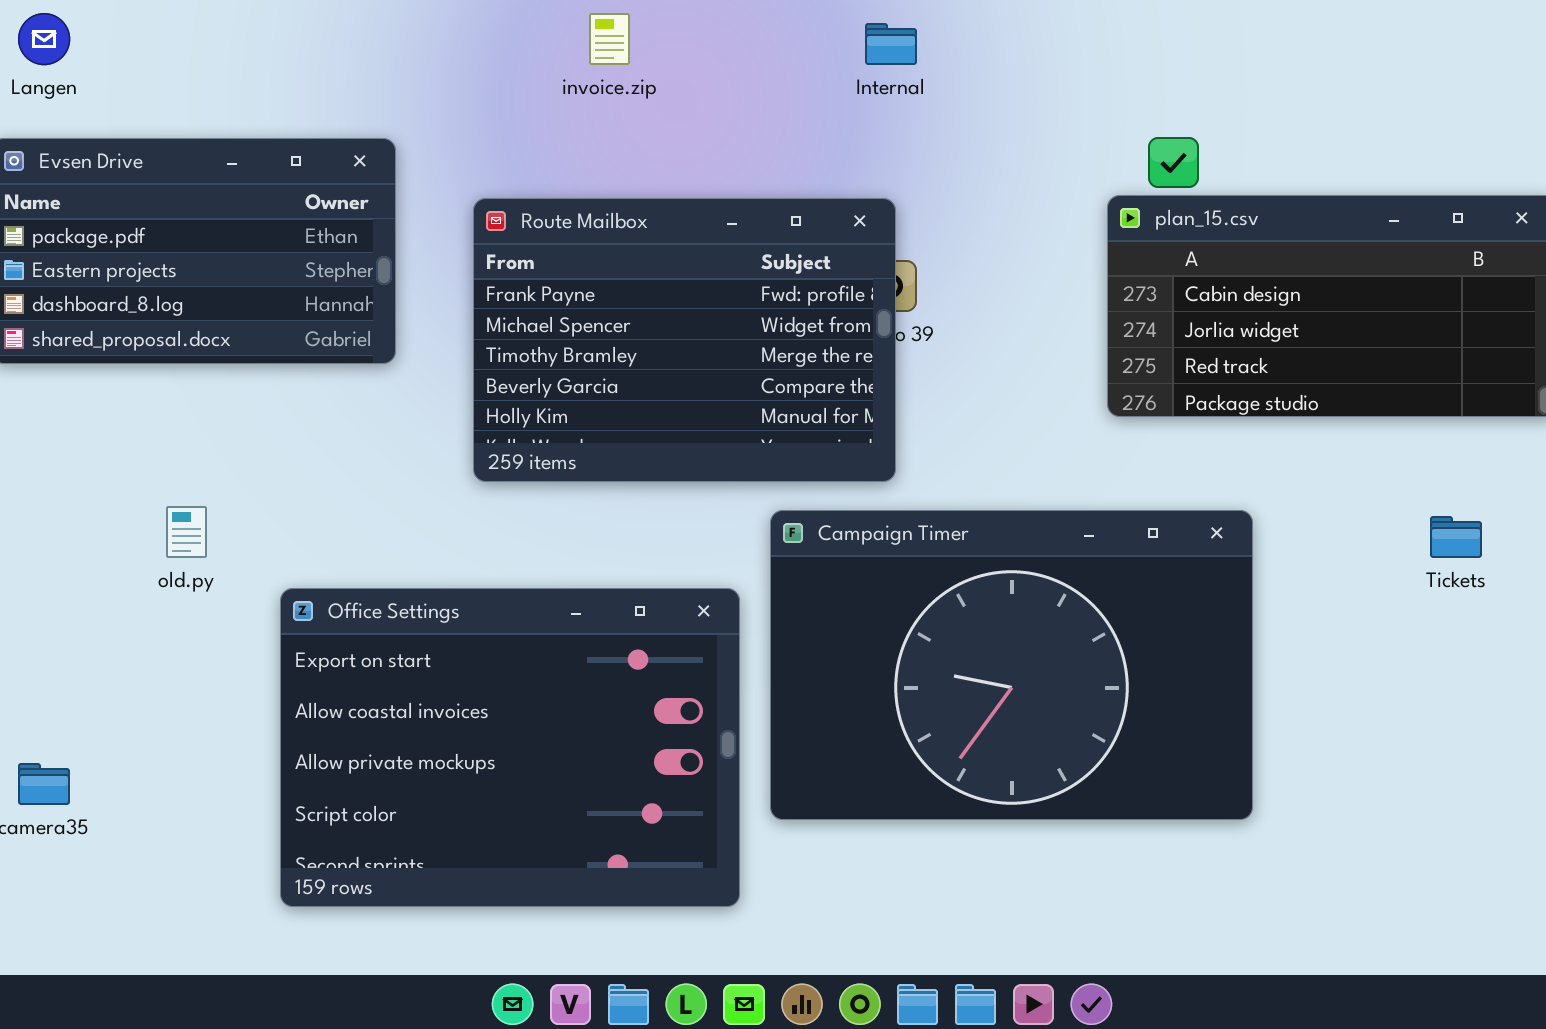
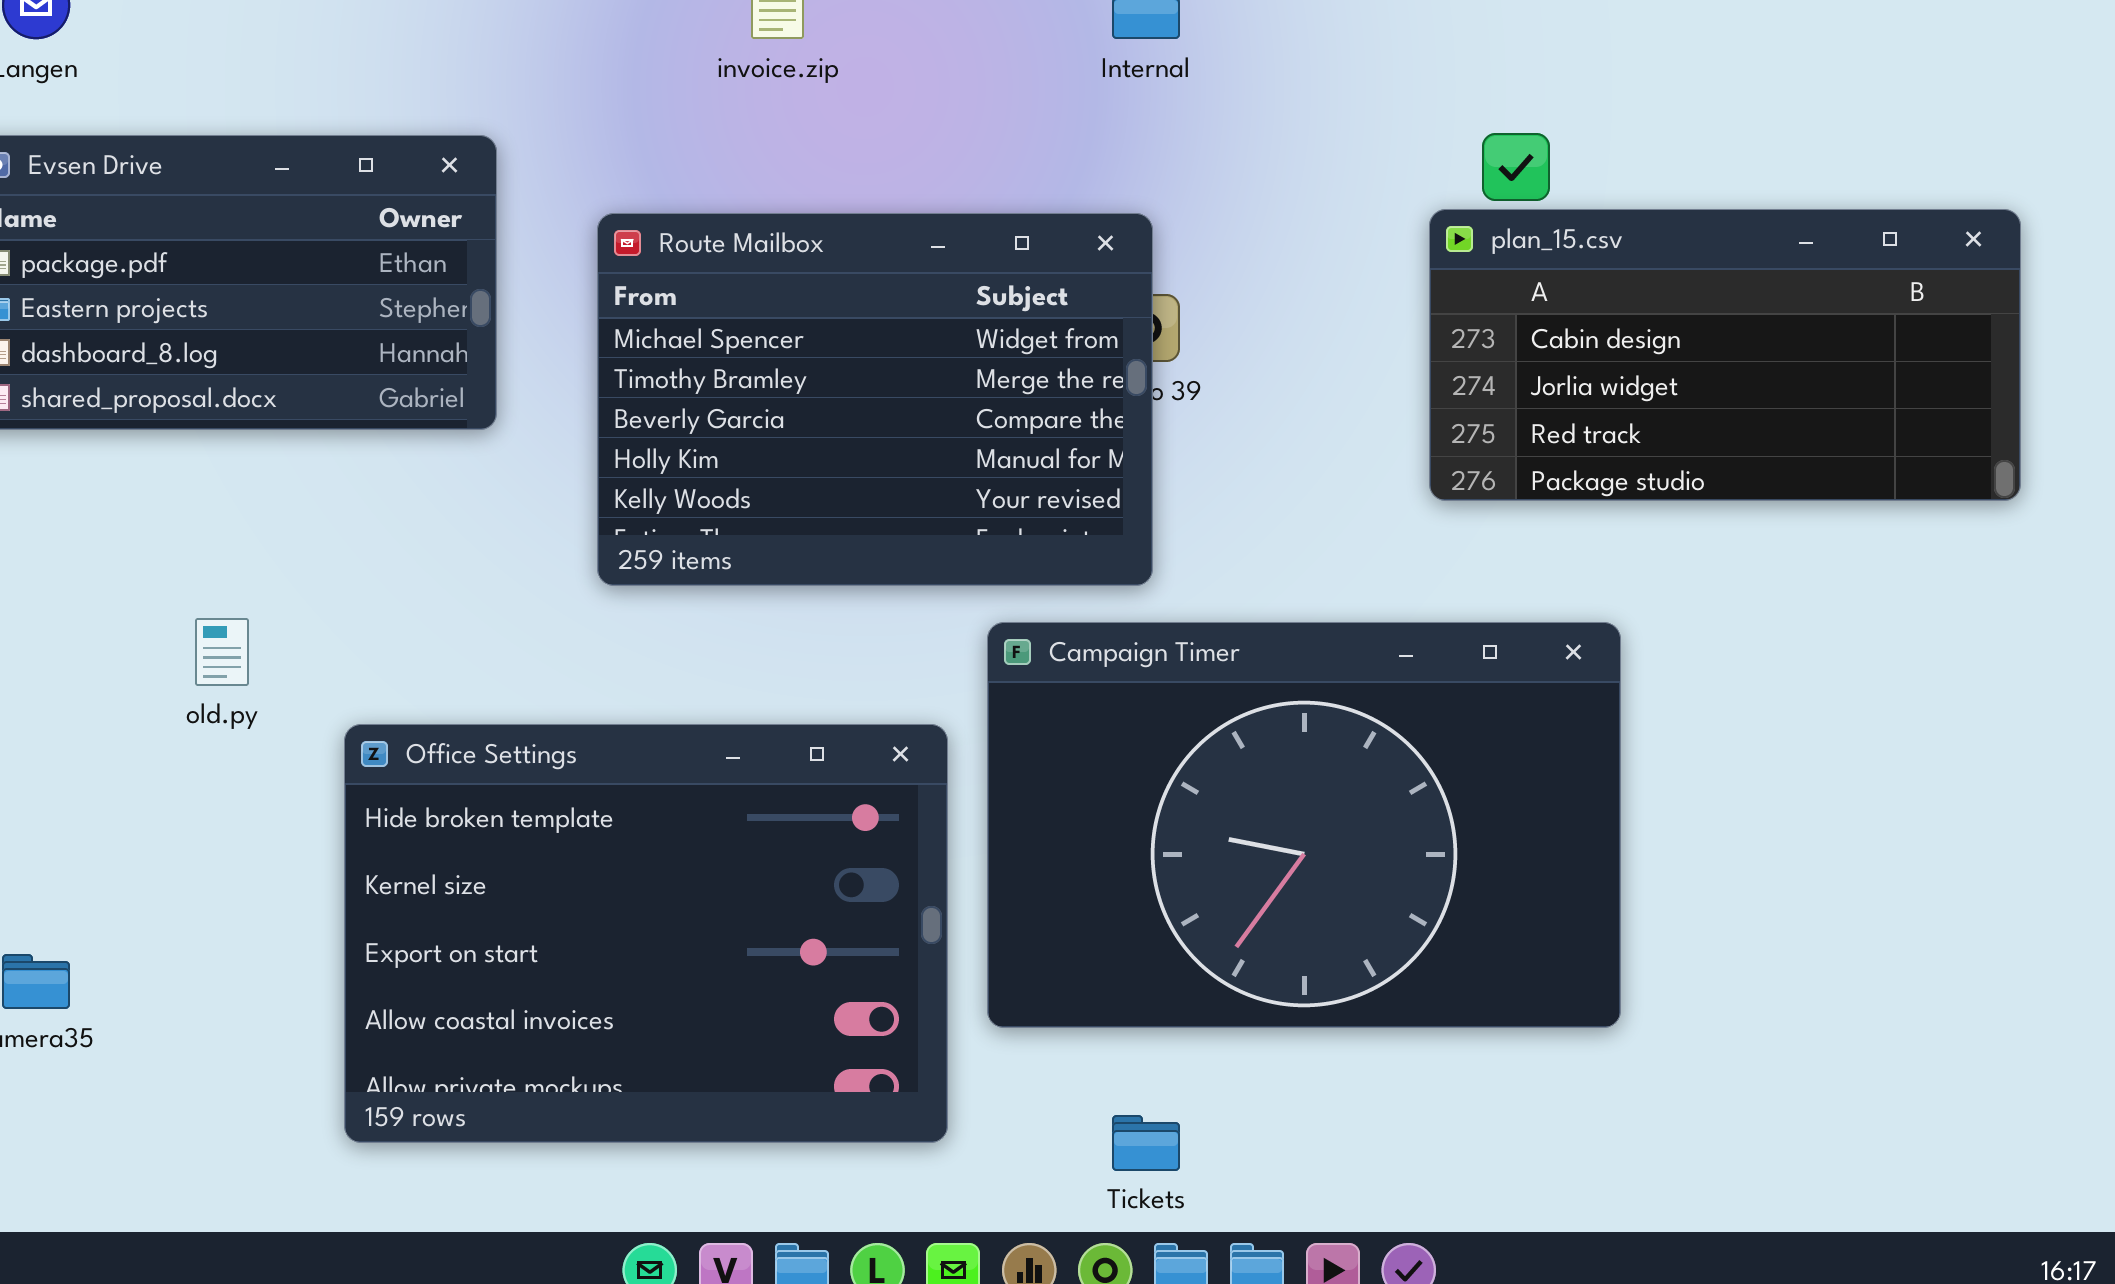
Route Mailbox: [473,198,896,482] -> [597,213,1153,586], scrolled down 1 row
Tickets: [1430,516,1482,558] -> [1112,1115,1180,1171], moved
Office Settings: [280,588,740,907] -> [344,724,948,1143], scrolled up 2 rows

